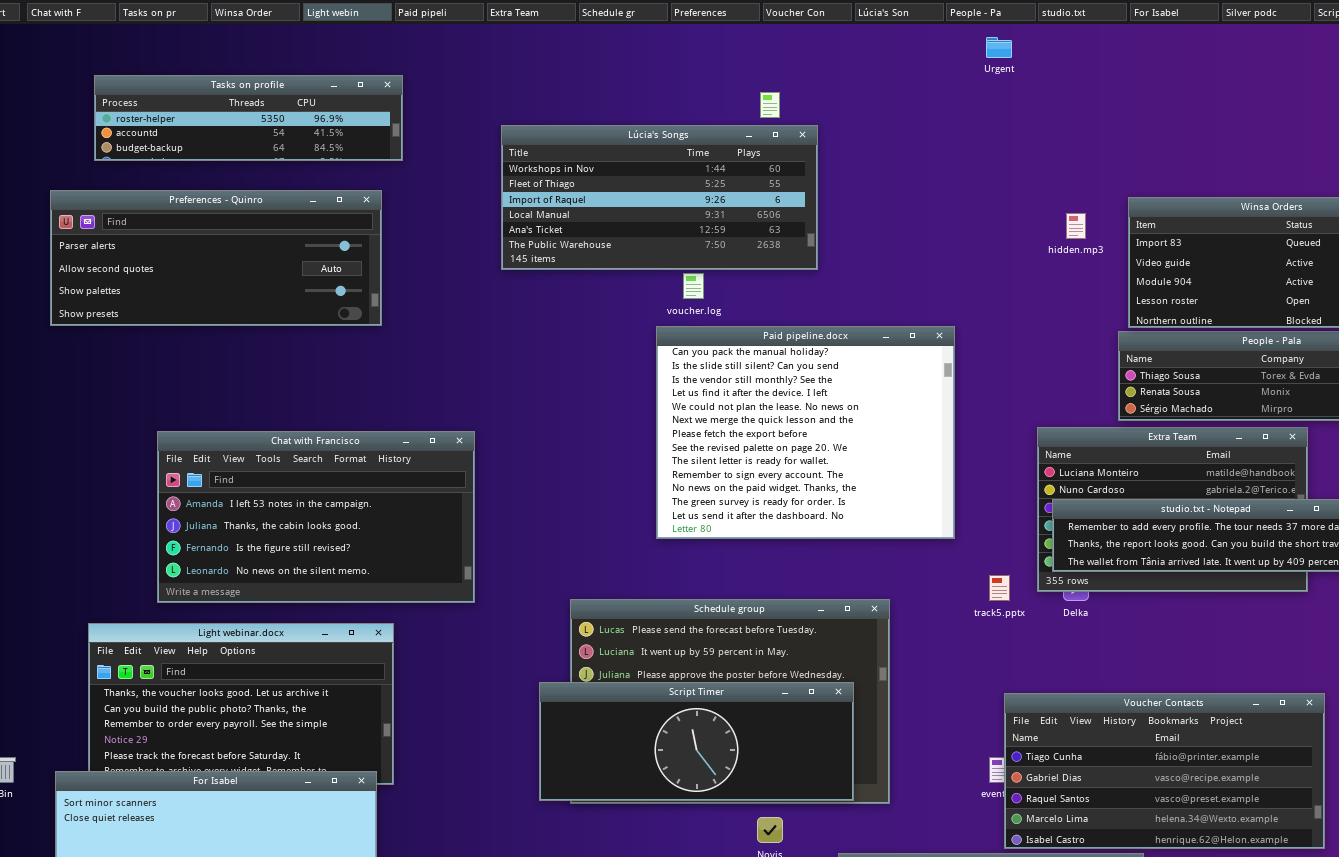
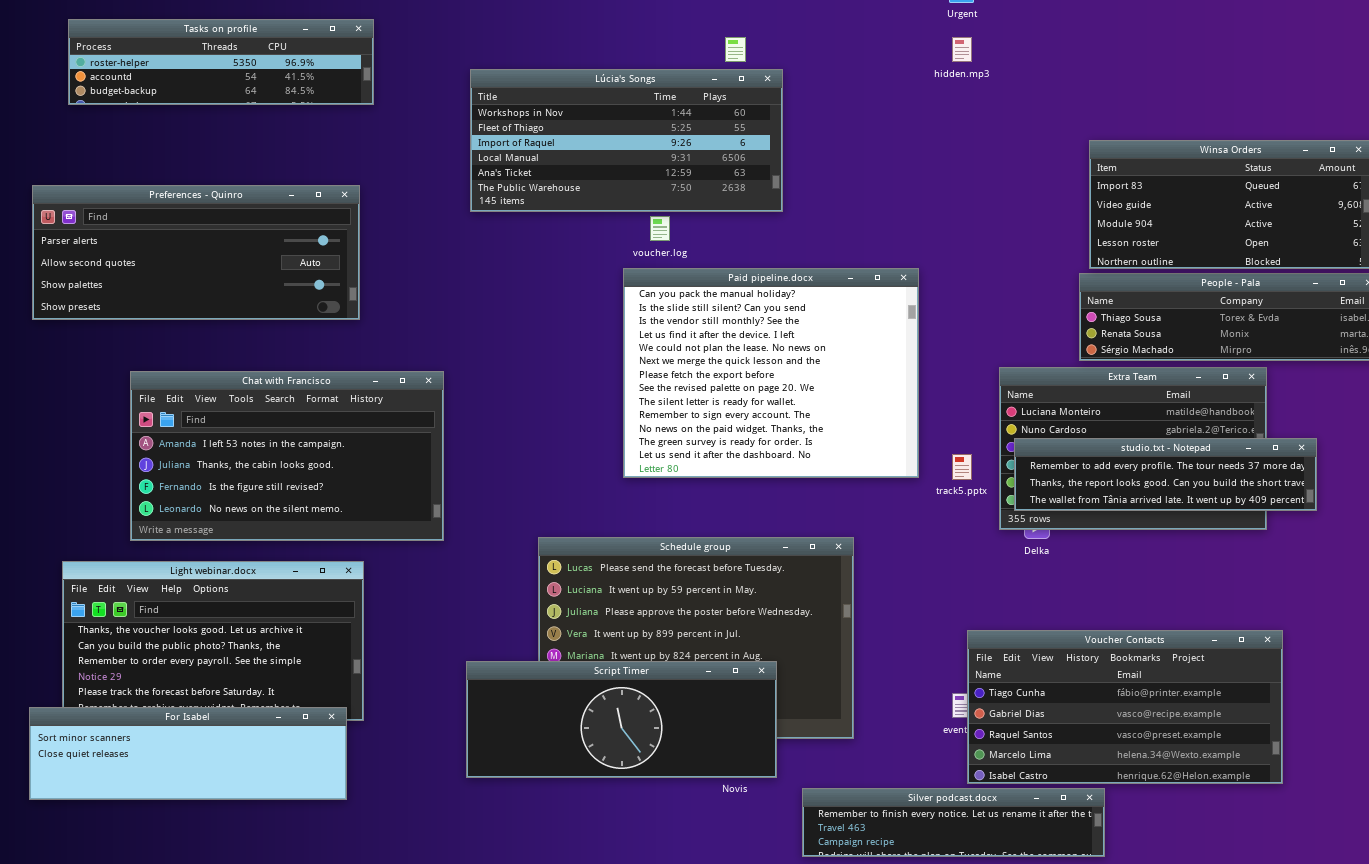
Preferences - Quinro: [50,190,382,326] -> [32,185,360,320], moved
hidden.mp3: [1066,213,1086,239] -> [952,37,972,62], moved
track5.pptx: [989,575,1010,601] -> [952,454,972,480], moved
Script Timer: [539,682,854,801] -> [466,661,777,778], moved

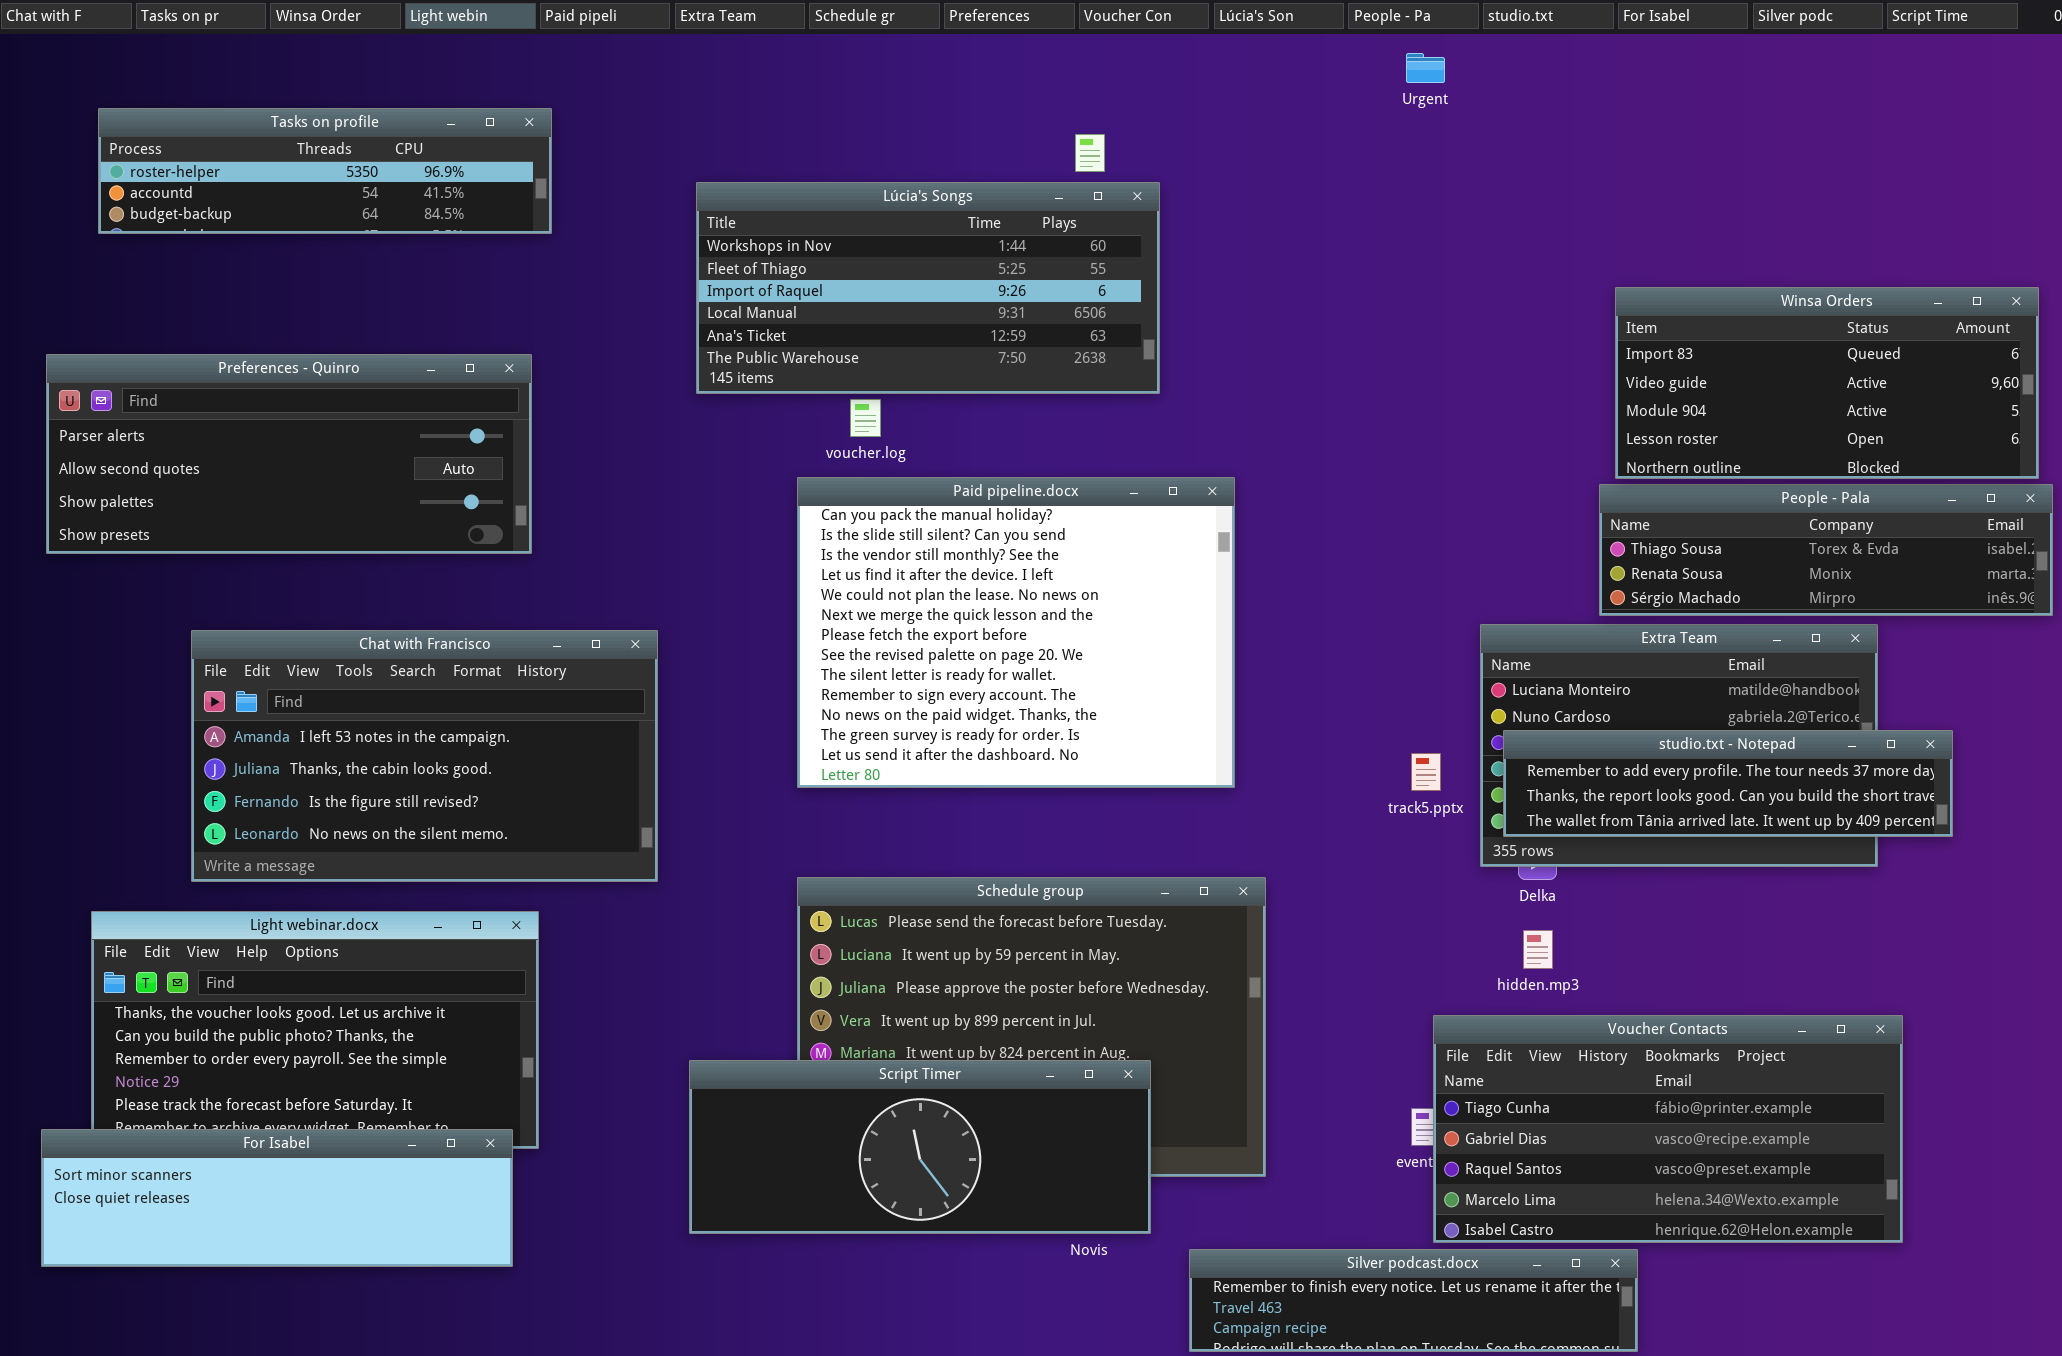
hidden.mp3: [952,37,972,62] -> [1523,930,1553,969], moved
voucher.log: [650,216,670,241] -> [850,399,881,437], moved
Paid pipeline.docx: [623,268,919,478] -> [797,477,1235,788], moved

